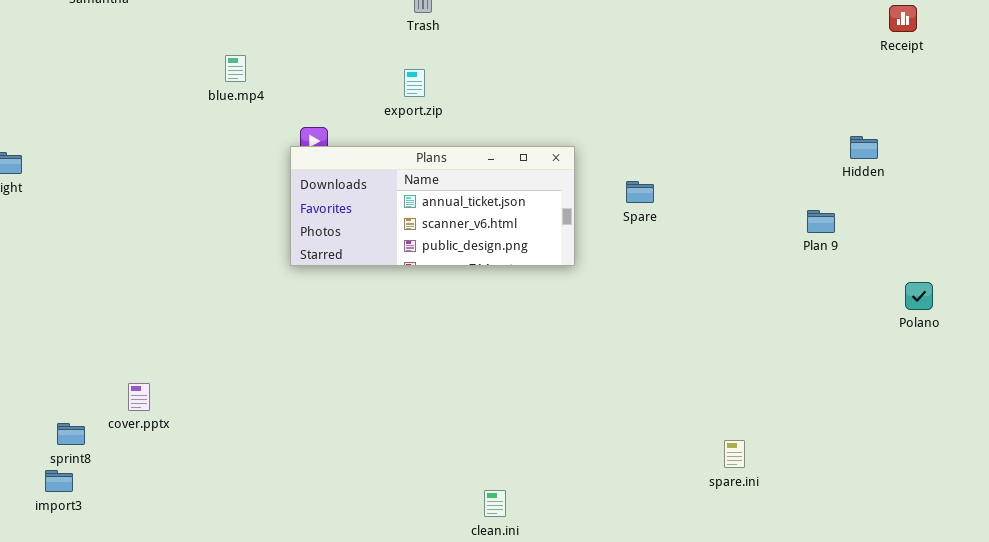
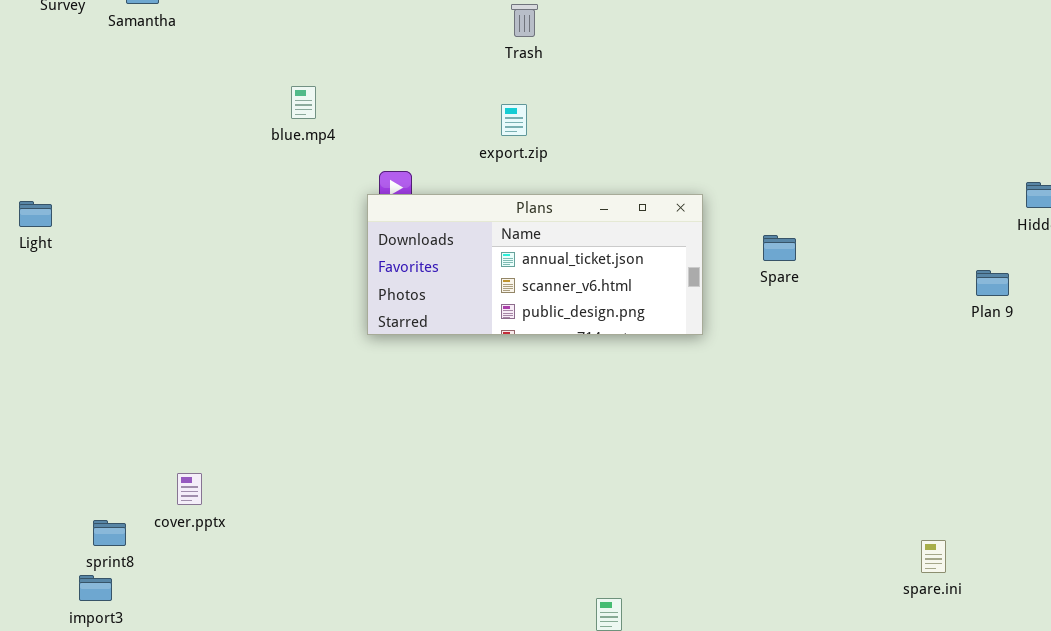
spare.ini: [724,440,745,468] -> [921,540,946,573], moved

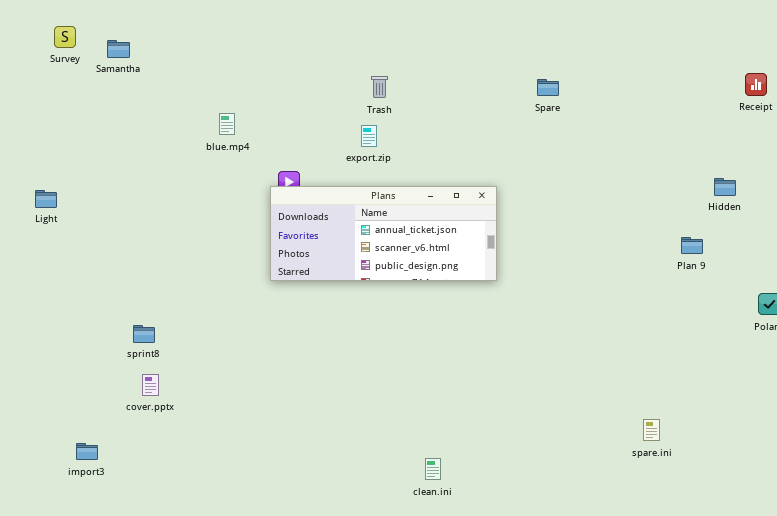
Trash: [511,4,538,37] -> [371,76,388,98], moved
Spare: [763,235,796,261] -> [537,79,559,96], moved
sprint8: [93,520,126,546] -> [133,325,155,343], moved

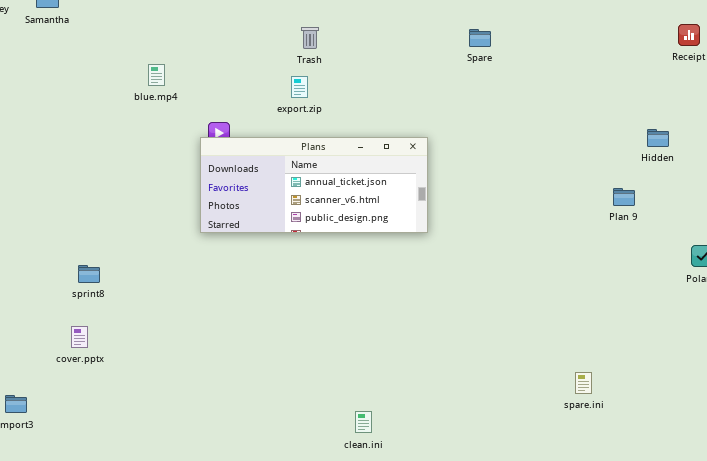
sprint8: [133,325,155,343] -> [78,265,100,283], moved

